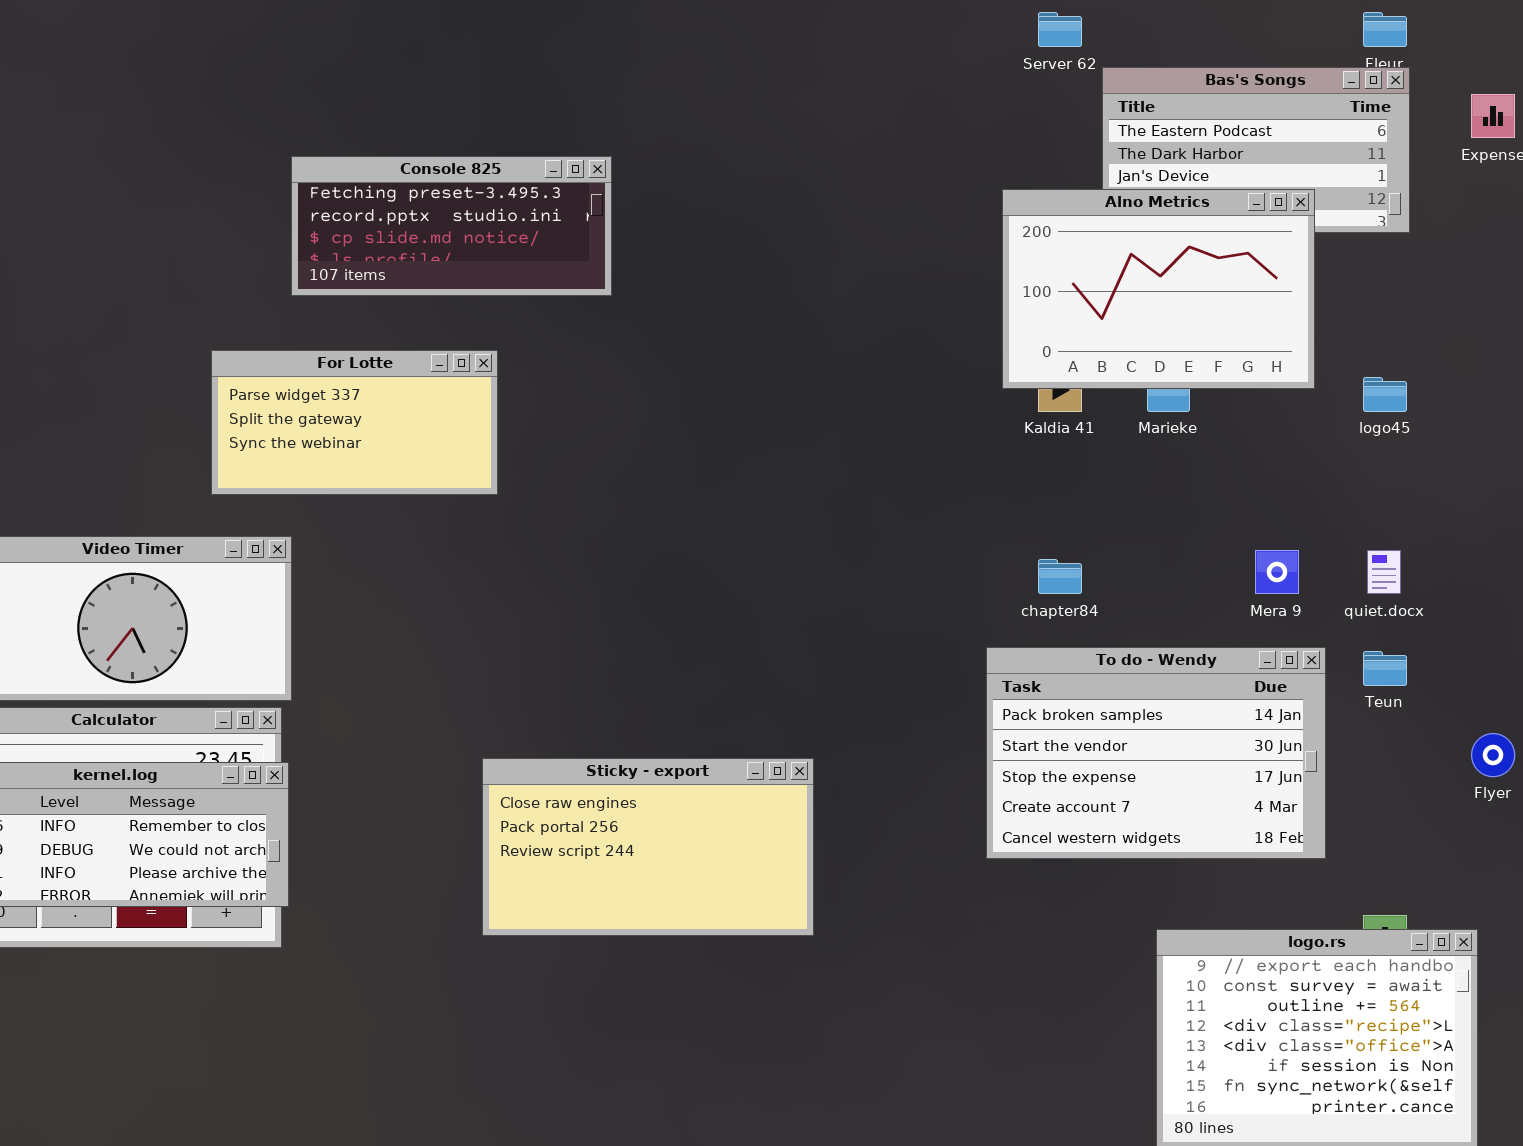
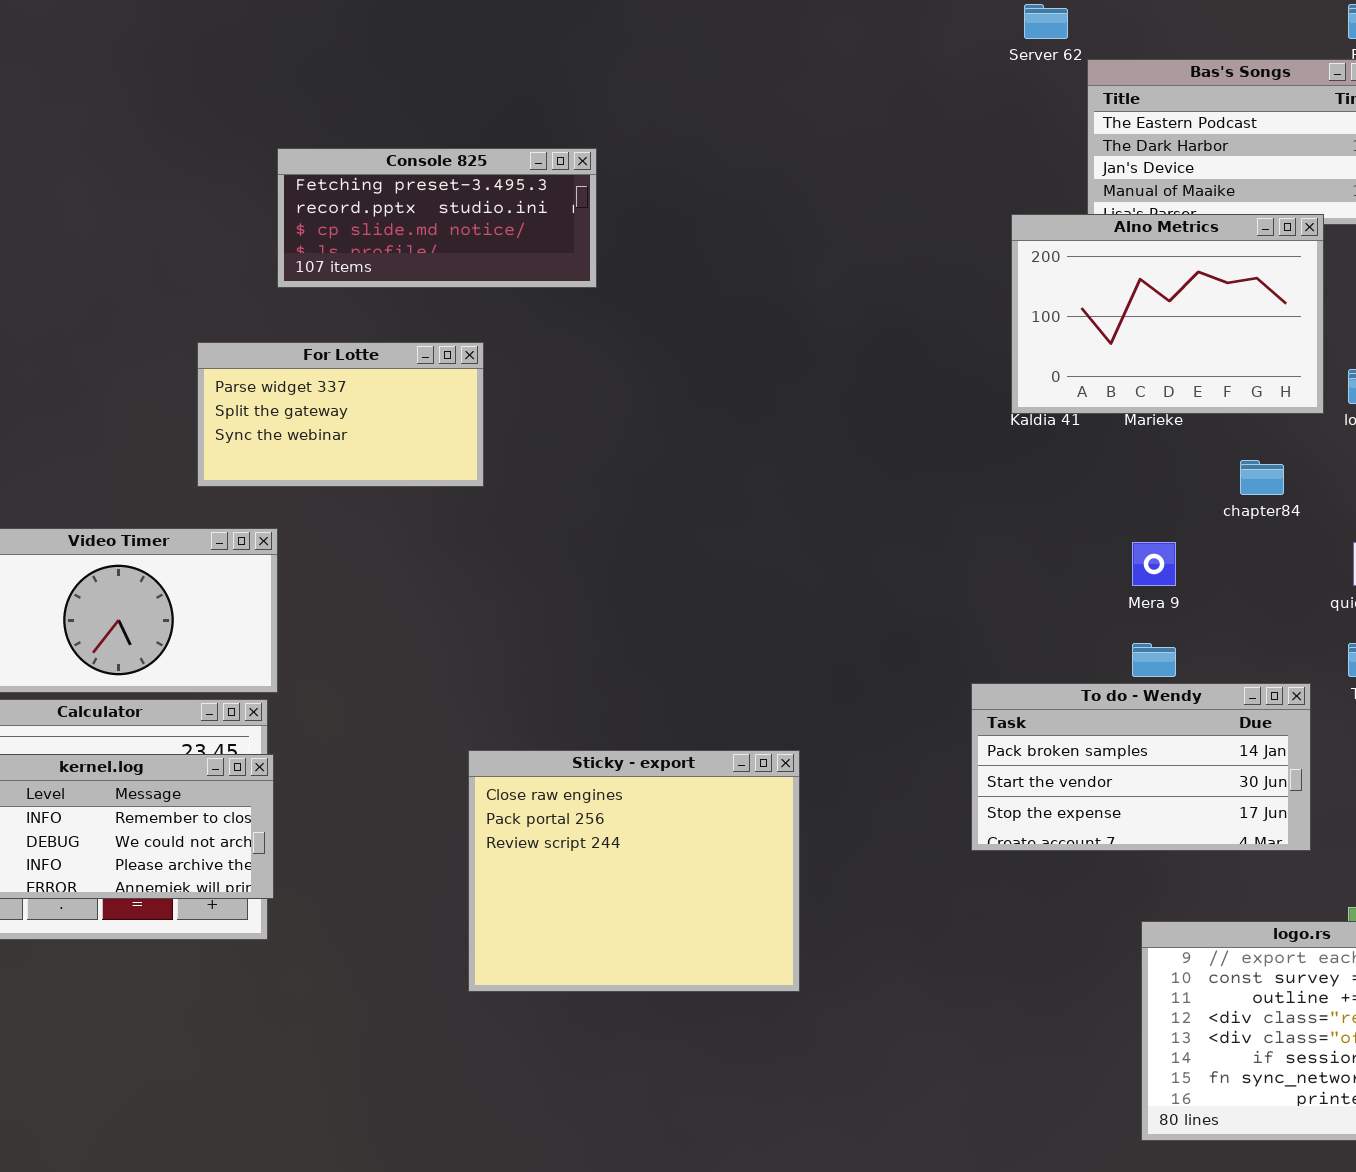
Alno Metrics: [1002,189,1315,389] -> [1011,214,1324,414], moved
Mera 9: [1255,550,1299,594] -> [1132,542,1176,586], moved
chapter84: [1038,559,1082,594] -> [1240,460,1284,495], moved
To do - Wendy: [986,647,1326,859] -> [971,683,1311,851], resized
Sticky - export: [482,758,814,936] -> [468,750,800,992], resized

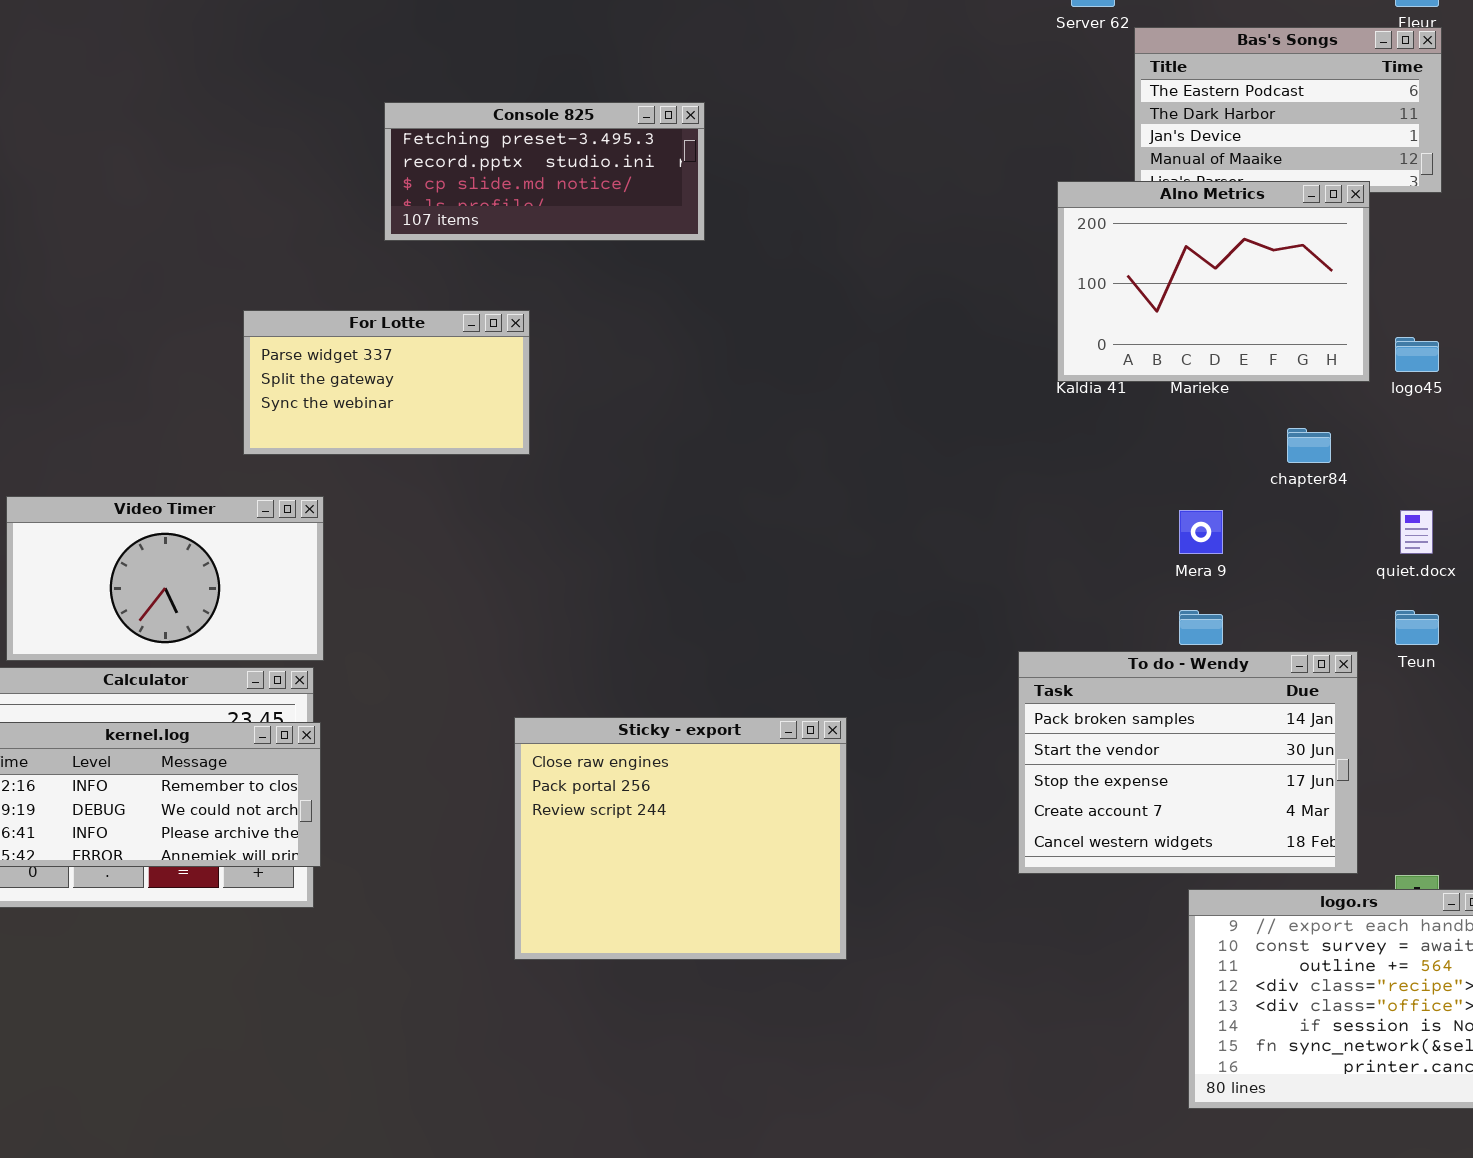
Console 825: [277,148,597,288] -> [384,102,705,241], moved
To do - Wendy: [971,683,1311,851] -> [1018,651,1358,874], resized

